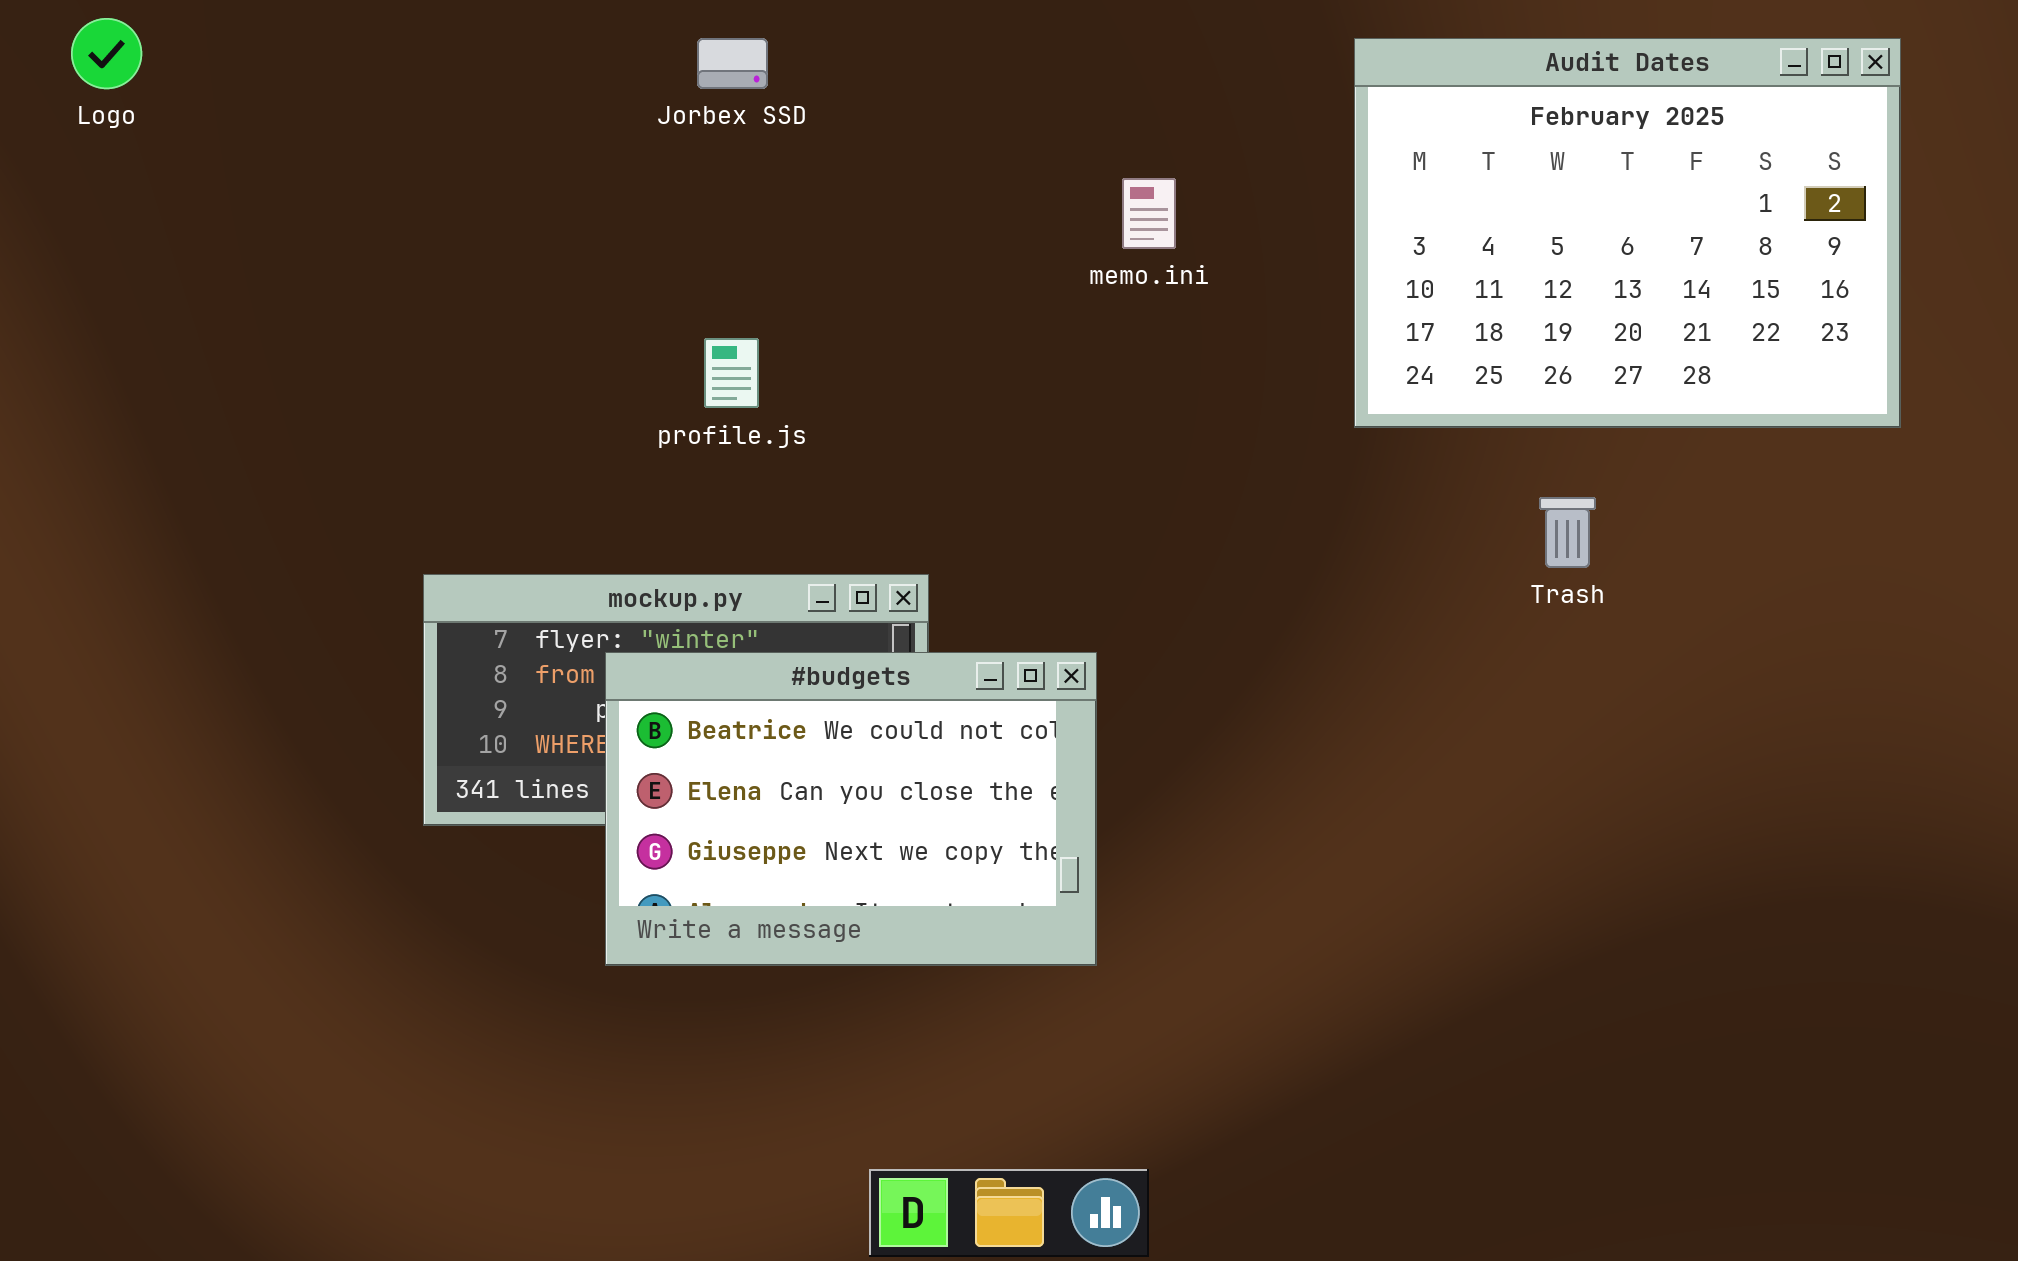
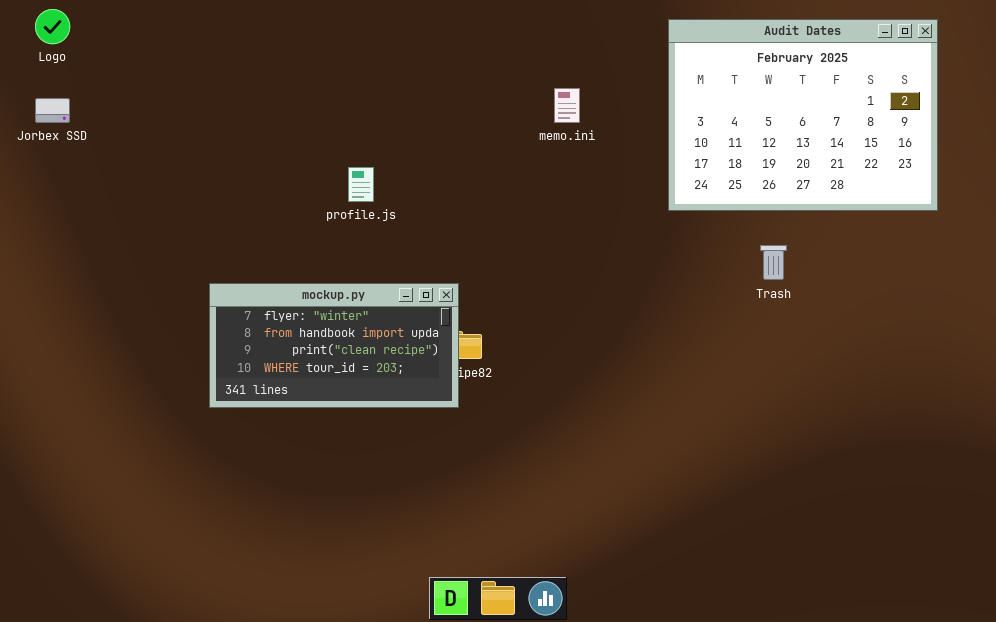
Jorbex SSD: [697,38,768,89] -> [35,98,70,123], moved
#budgets: [605,652,1097,966] -> none, closed

